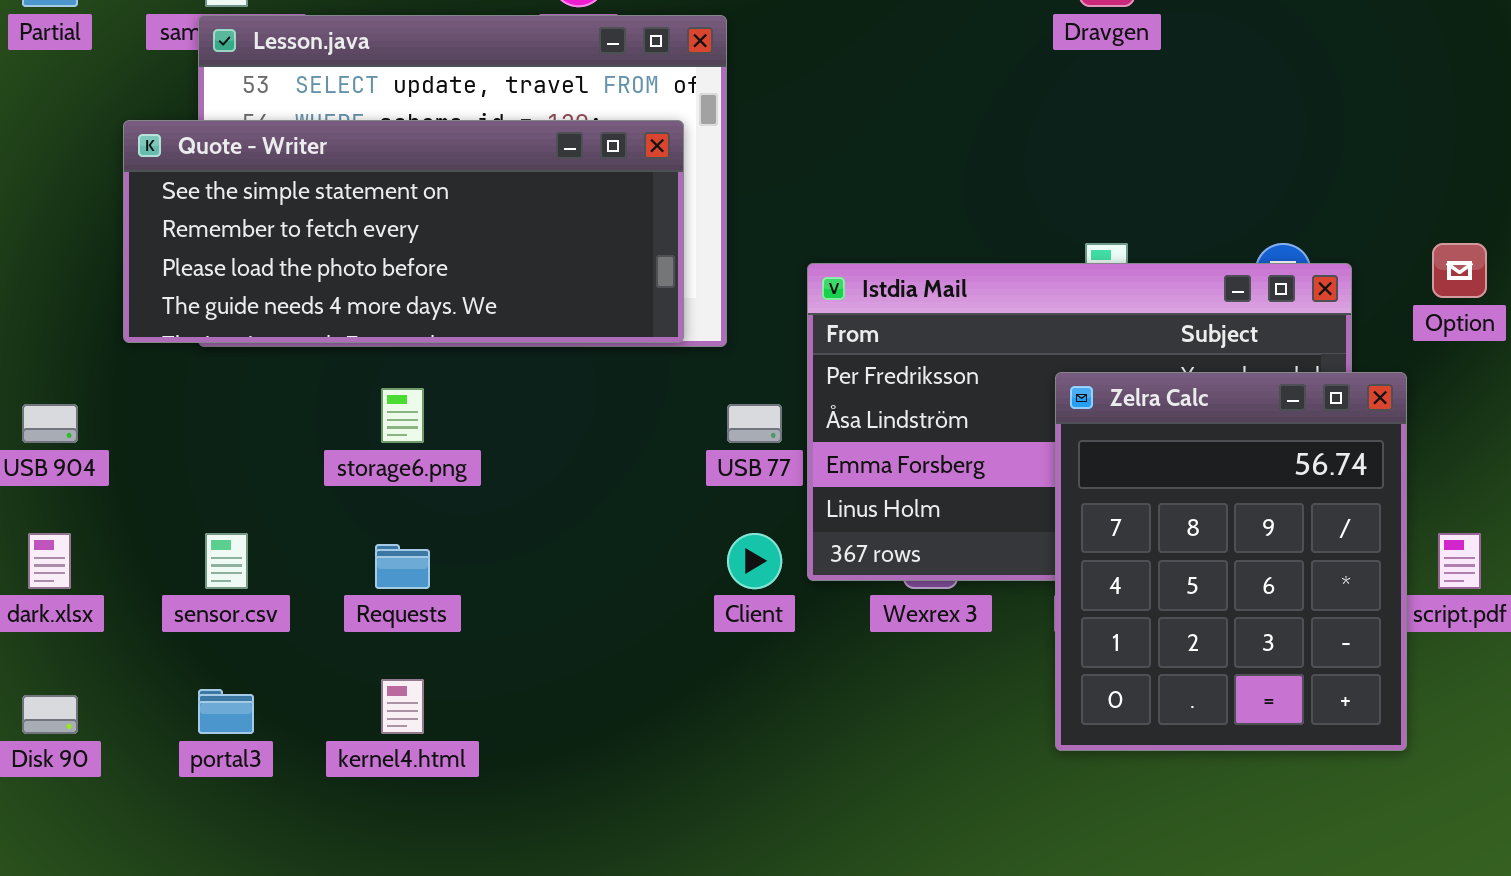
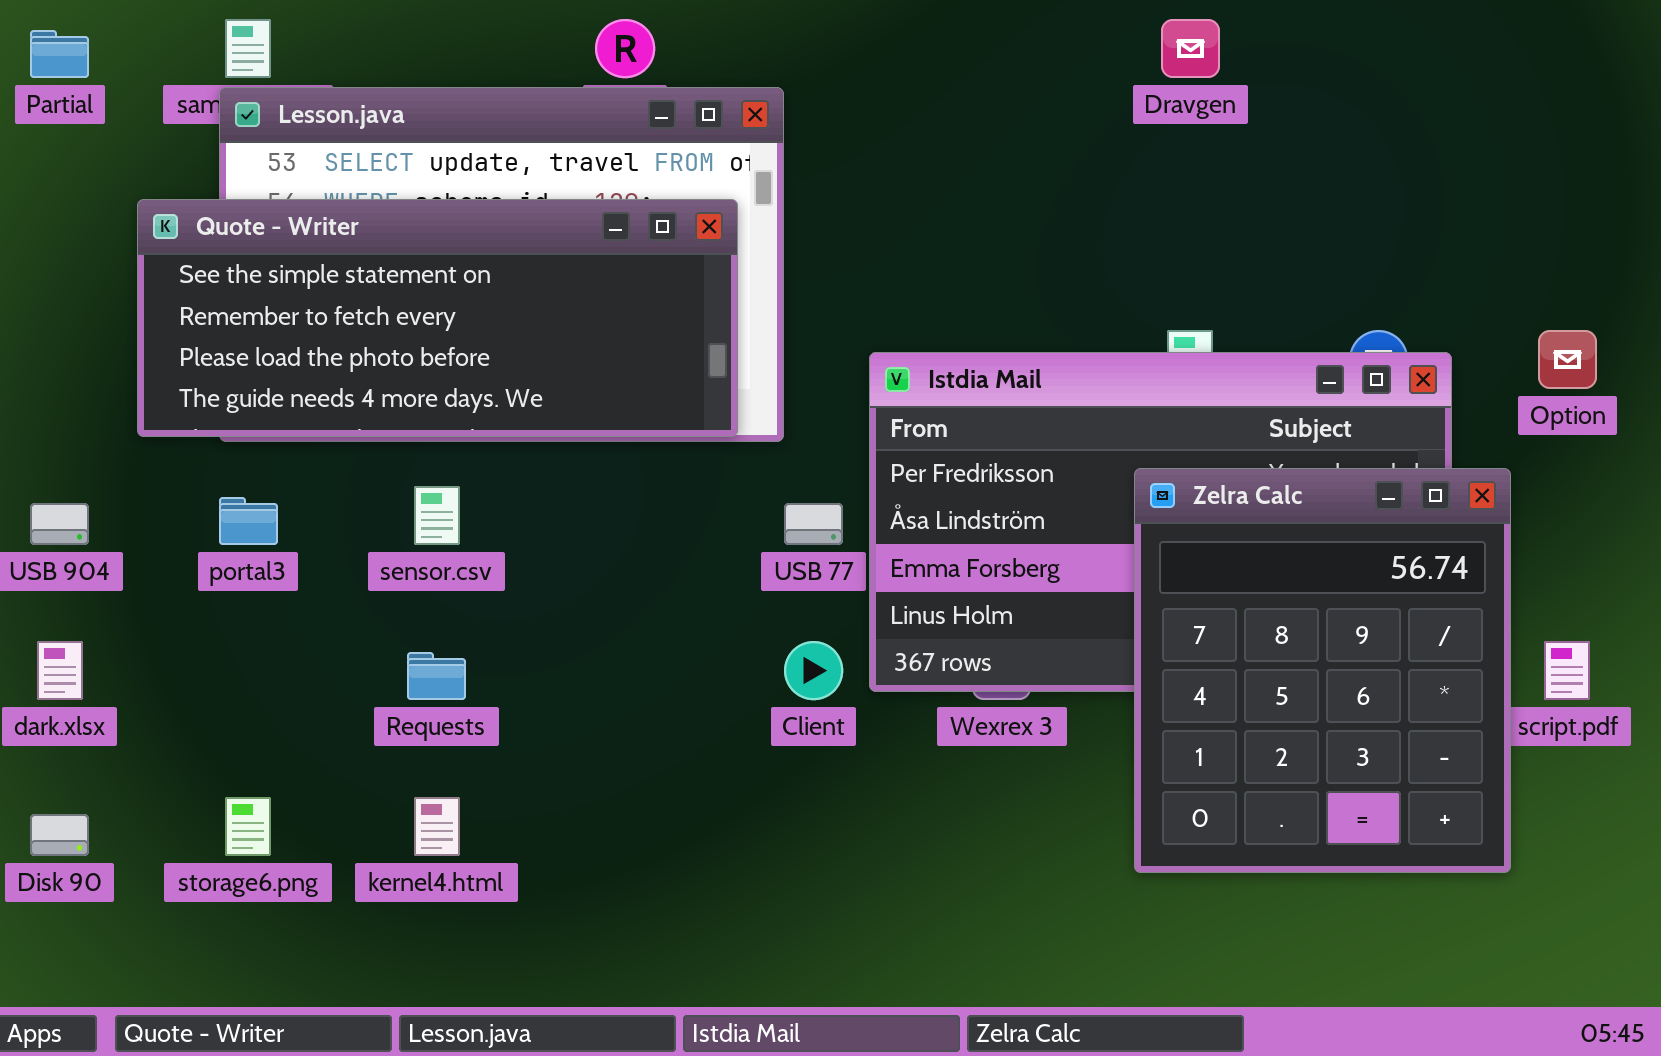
storage6.png: [381,388,424,443] -> [225,797,271,856], moved
sensor.csv: [205,533,248,589] -> [414,486,460,545], moved
portal3: [198,689,254,734] -> [219,497,278,545], moved

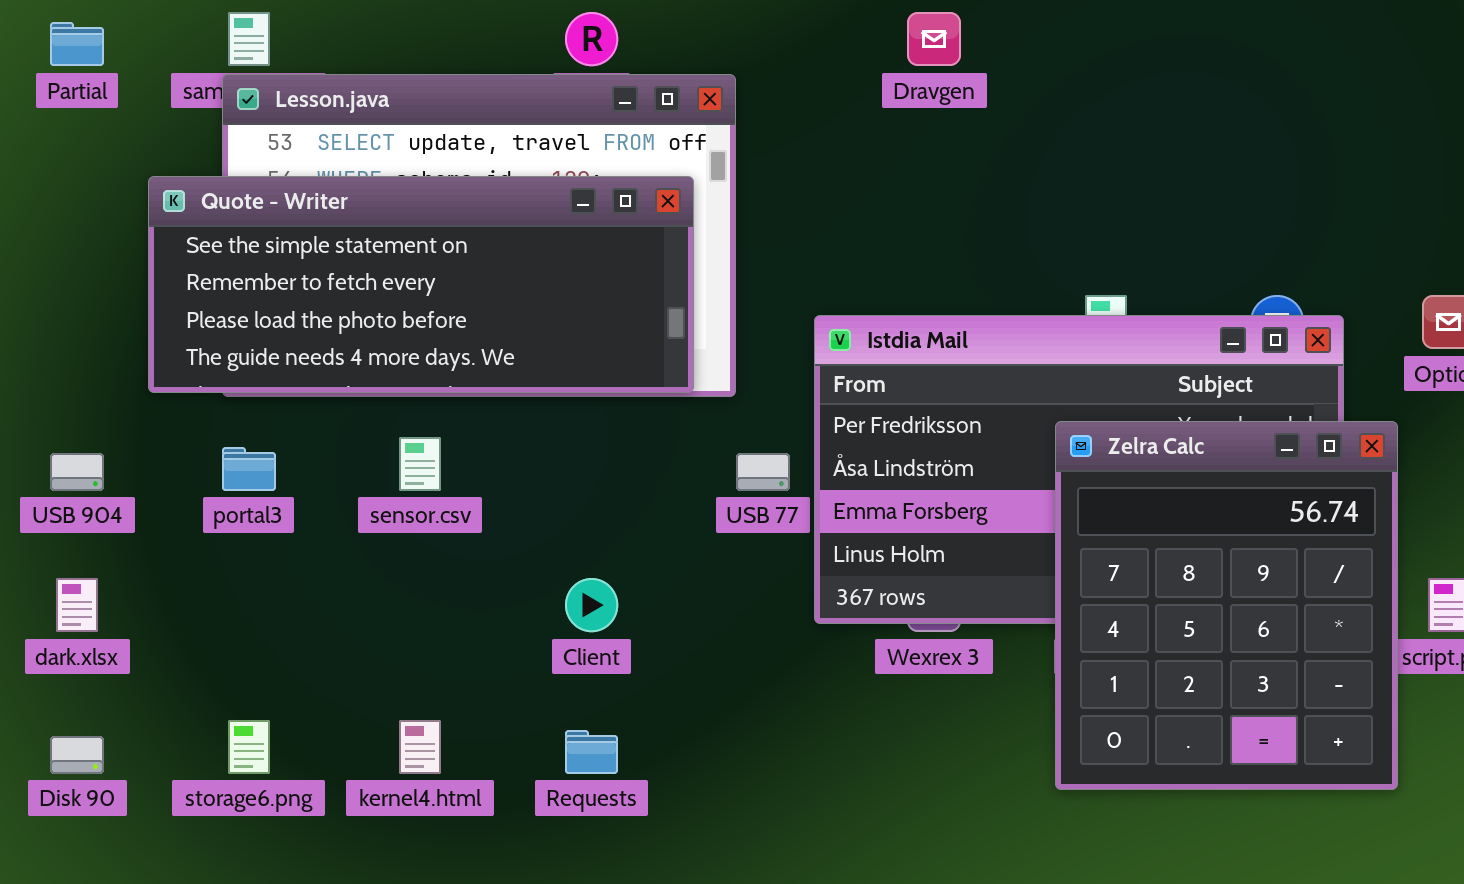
Dravgen: [1161,19,1220,78] -> [907,12,961,66], moved
Client: [784,641,843,700] -> [565,578,618,632], moved
Requests: [407,652,466,700] -> [565,730,618,774], moved

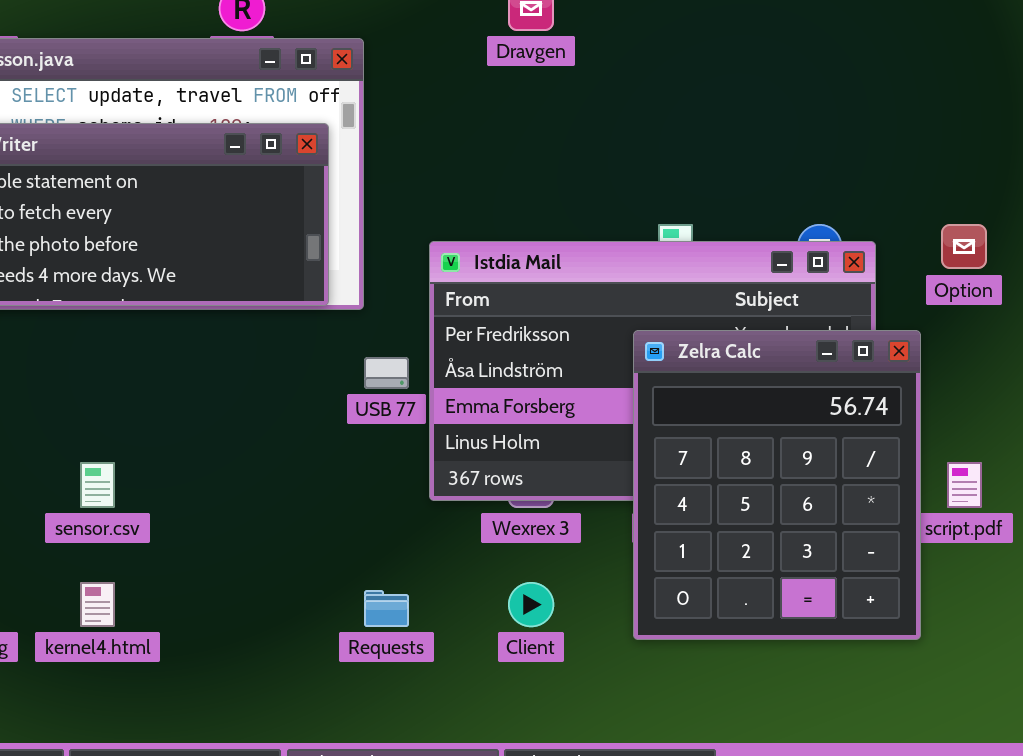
sensor.csv: [399,437,441,491] -> [80,462,115,508], moved
Client: [565,578,618,632] -> [508,582,554,627], moved
Requests: [565,730,618,774] -> [364,590,409,627], moved

